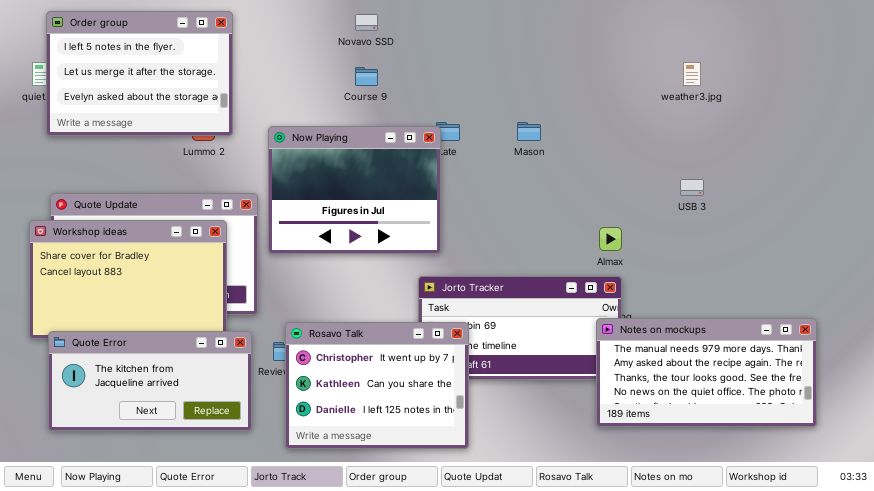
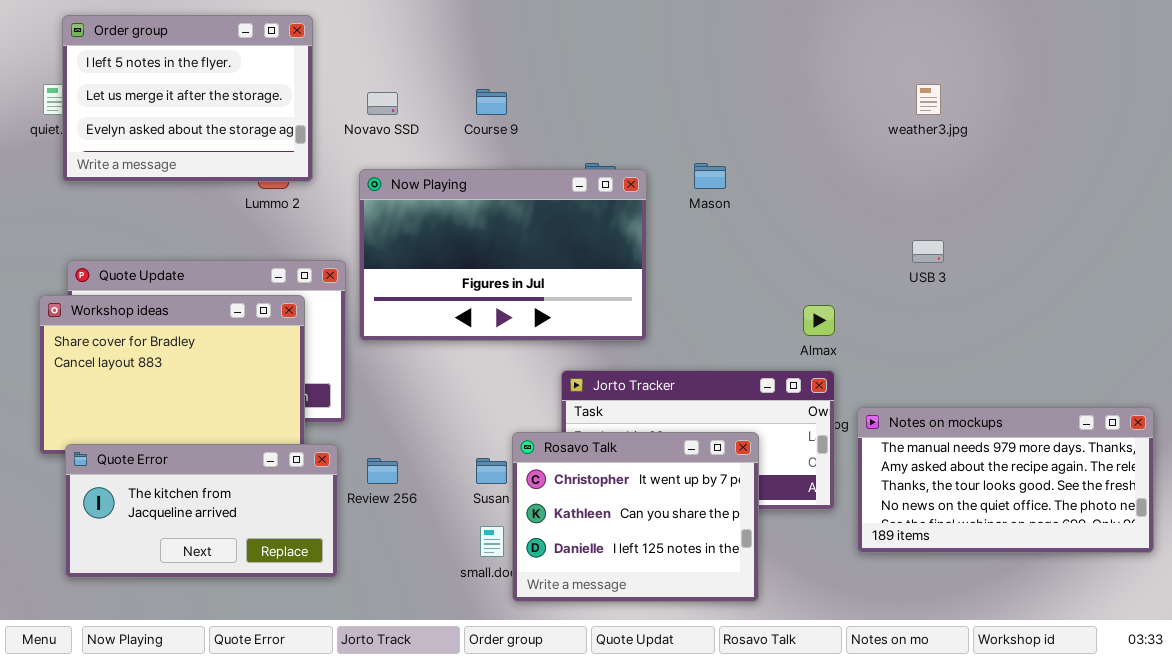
Novavo SSD: [355,14,378,31] -> [367,92,398,115], moved
Now Playing: [268,126,441,254] -> [359,169,647,341], resized
Notes on mockups: [596,318,817,427] -> [857,407,1154,553], moved
Rosavo Talk: [285,322,469,449] -> [512,432,759,602], moved

